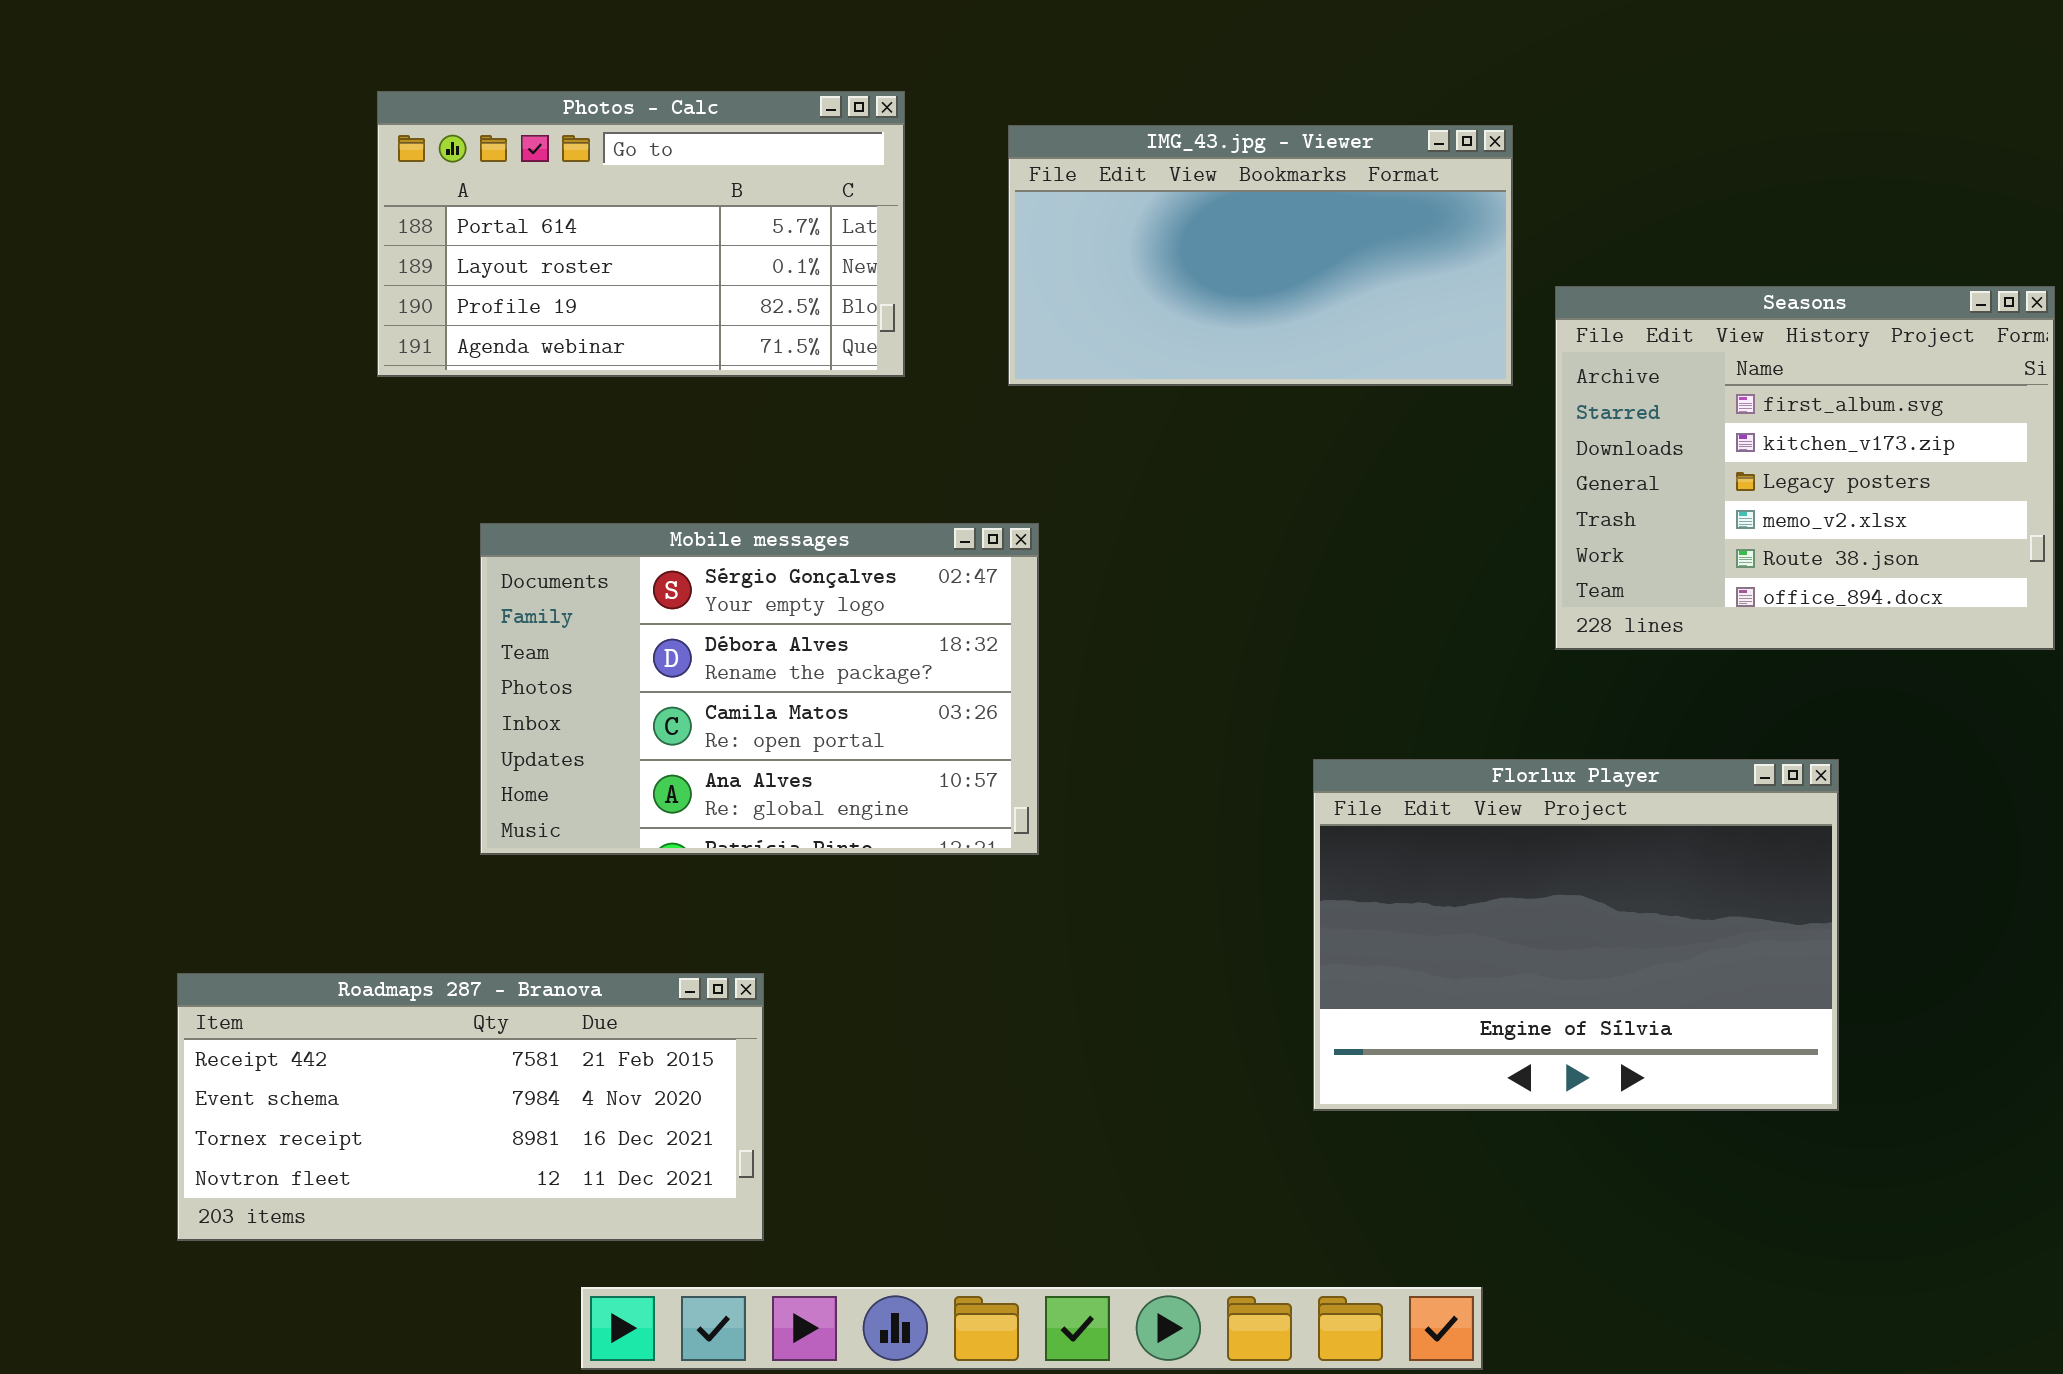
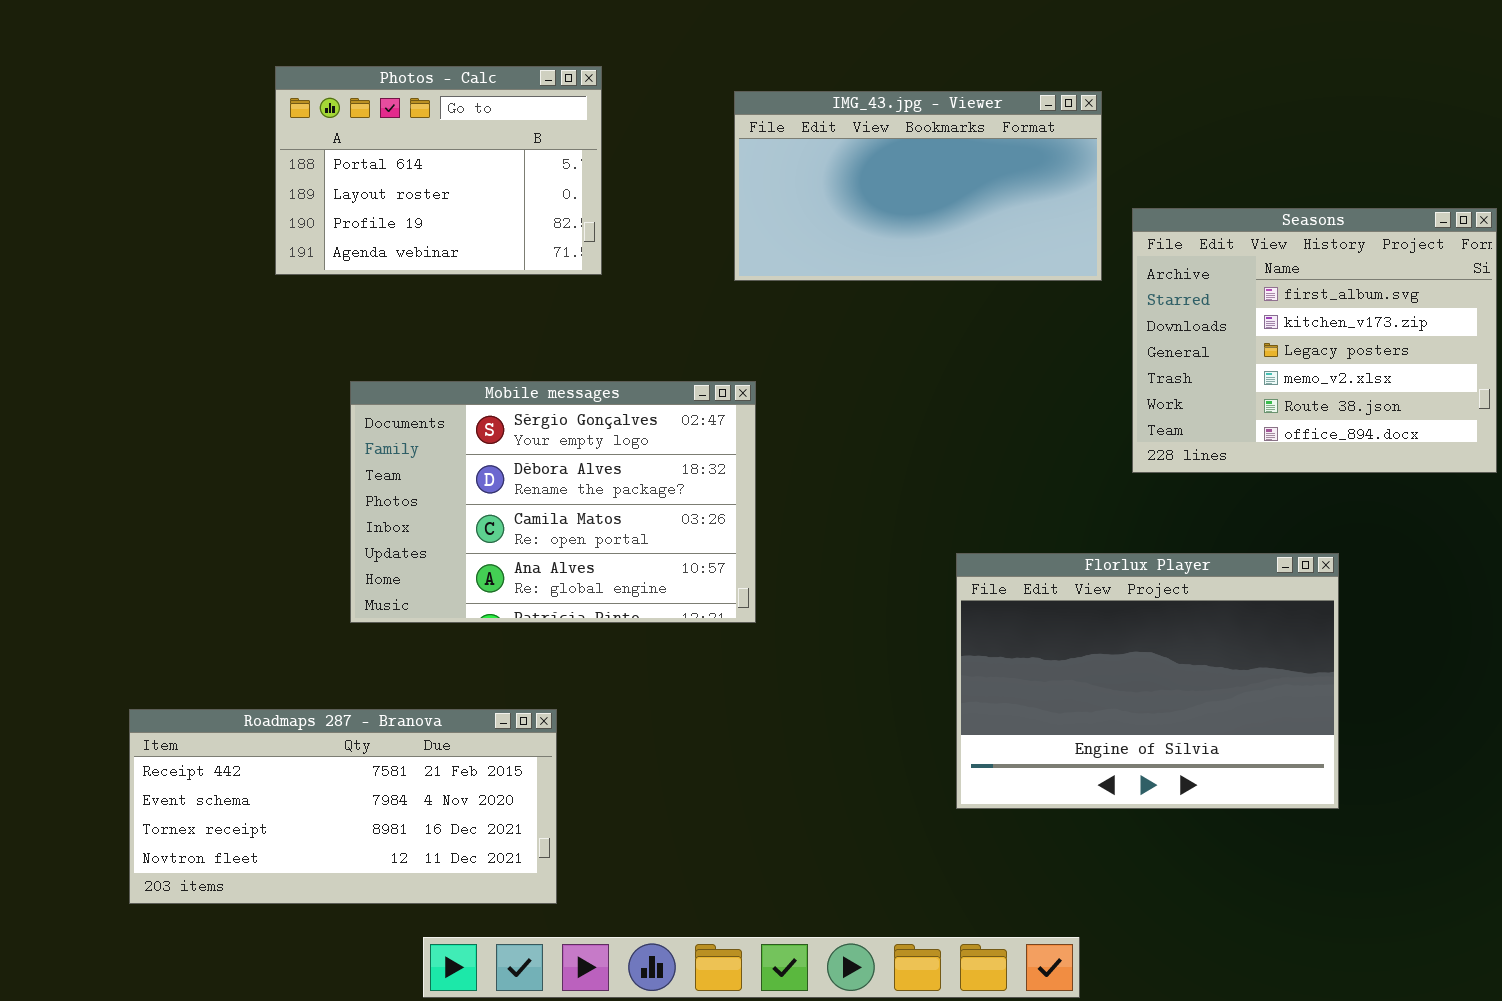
Photos - Calc: [377,91,905,377] -> [275,66,602,275], resized

